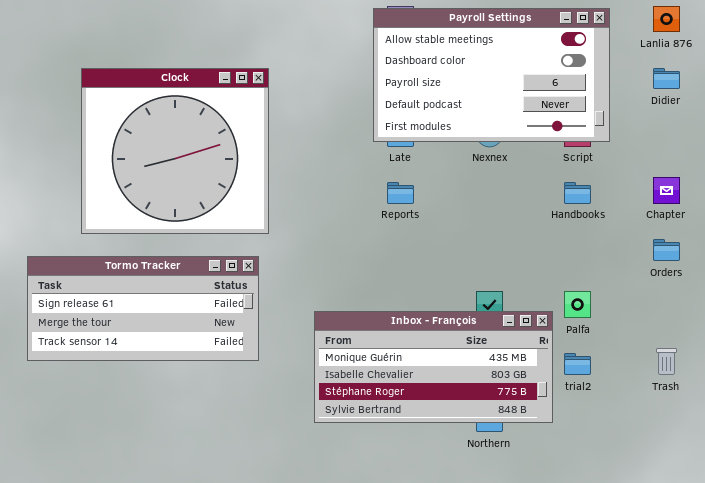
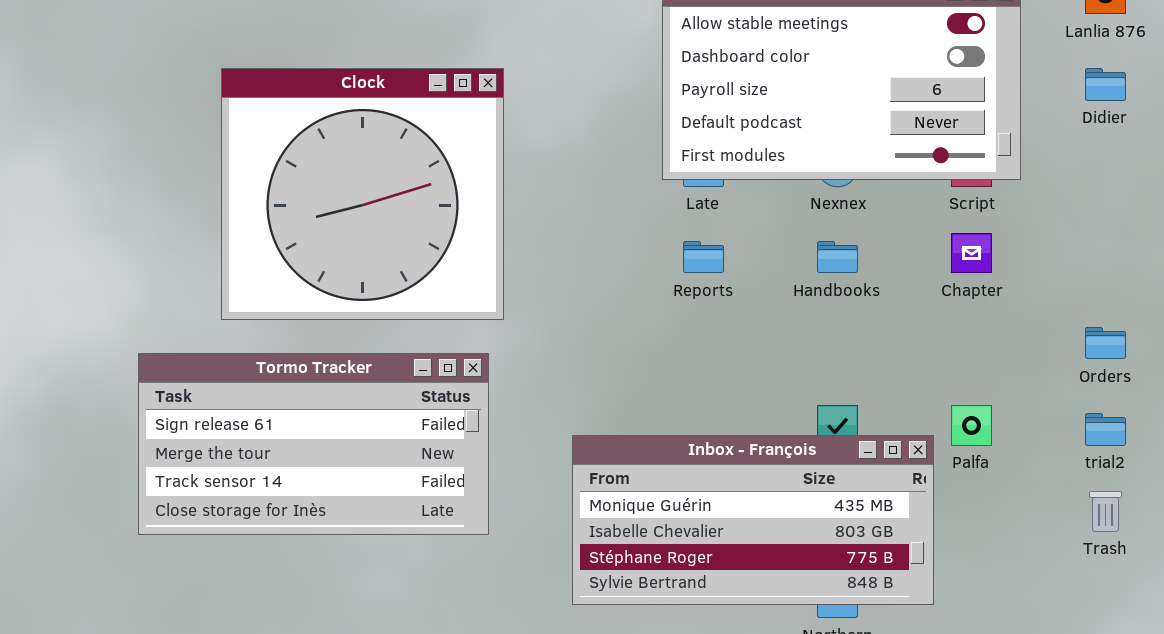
Chapter: [653,177,680,204] -> [951,233,992,273], moved
Handbooks: [564,182,591,204] -> [817,241,858,273], moved
Tormo Tracker: [27,256,259,361] -> [138,353,489,535], resized
trial2: [564,353,591,375] -> [1085,413,1126,446], moved

